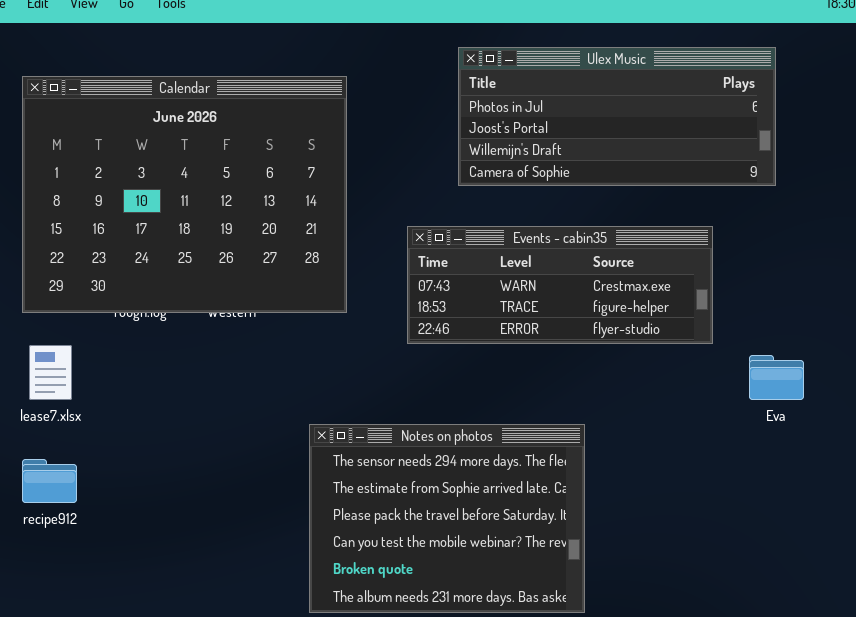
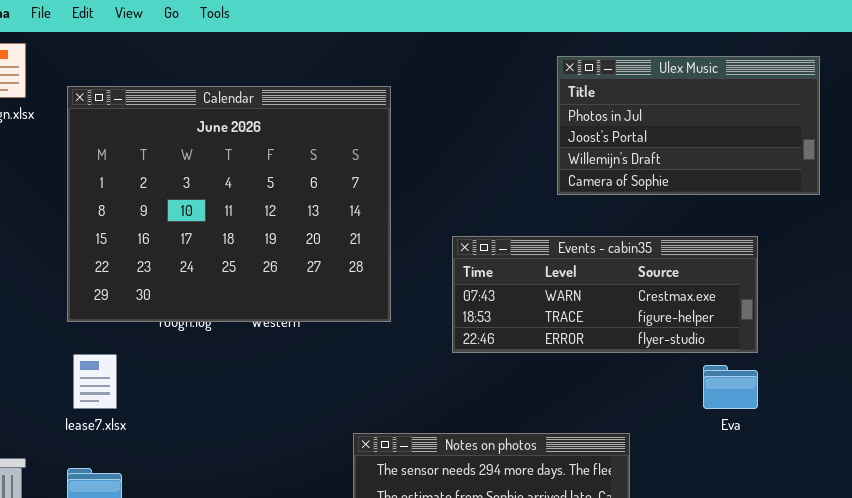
Ulex Music: [458,47,776,186] -> [557,56,820,195], resized
Eva: [749,355,804,400] -> [703,365,758,409], moved

